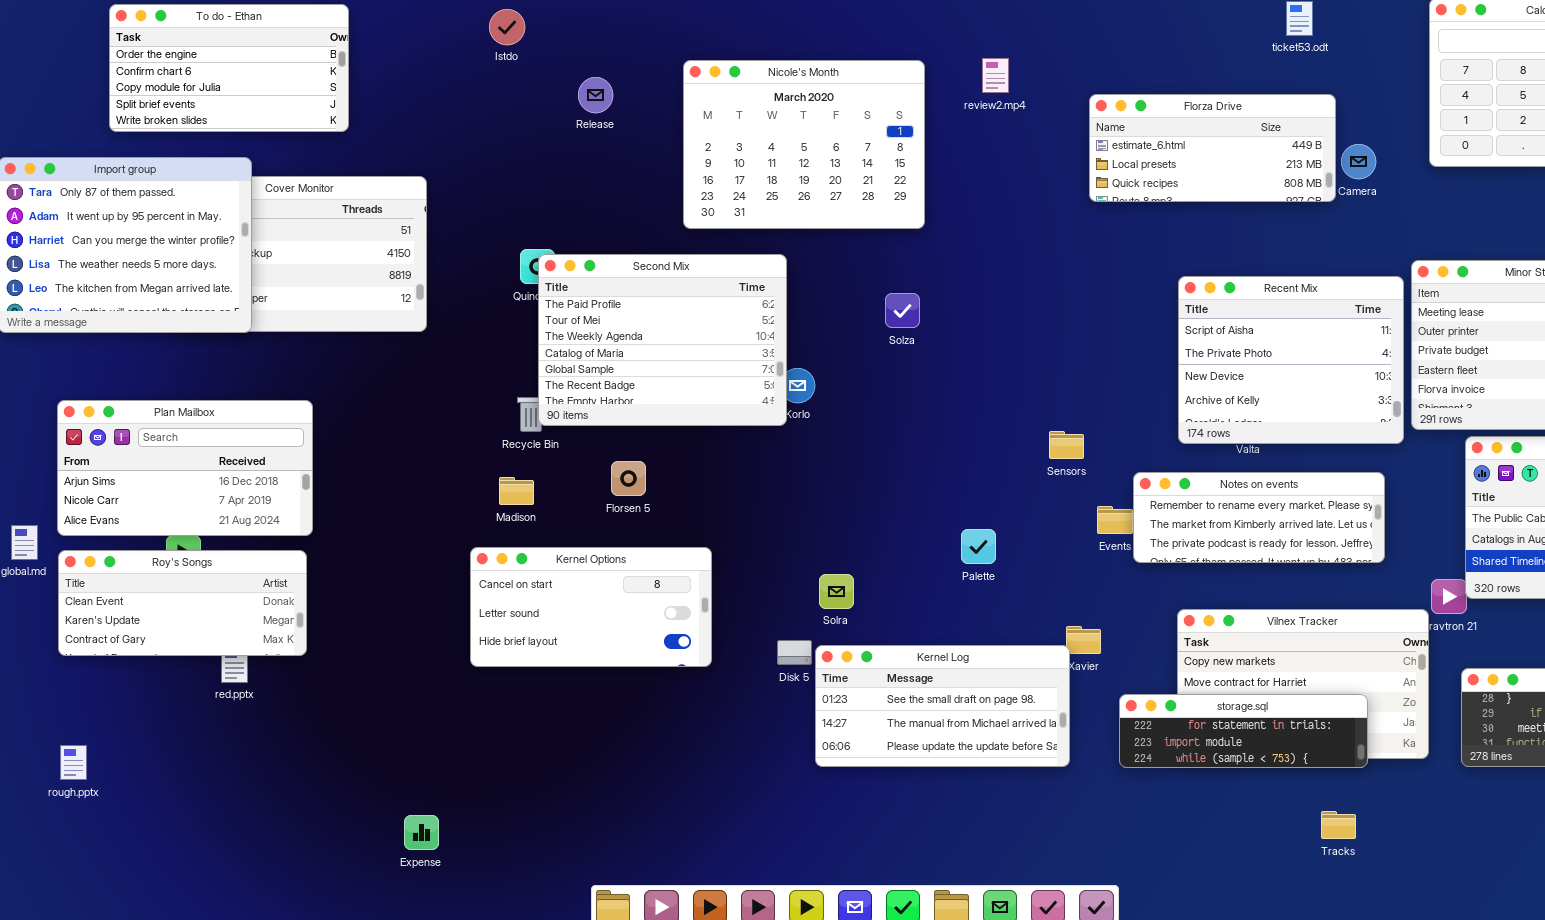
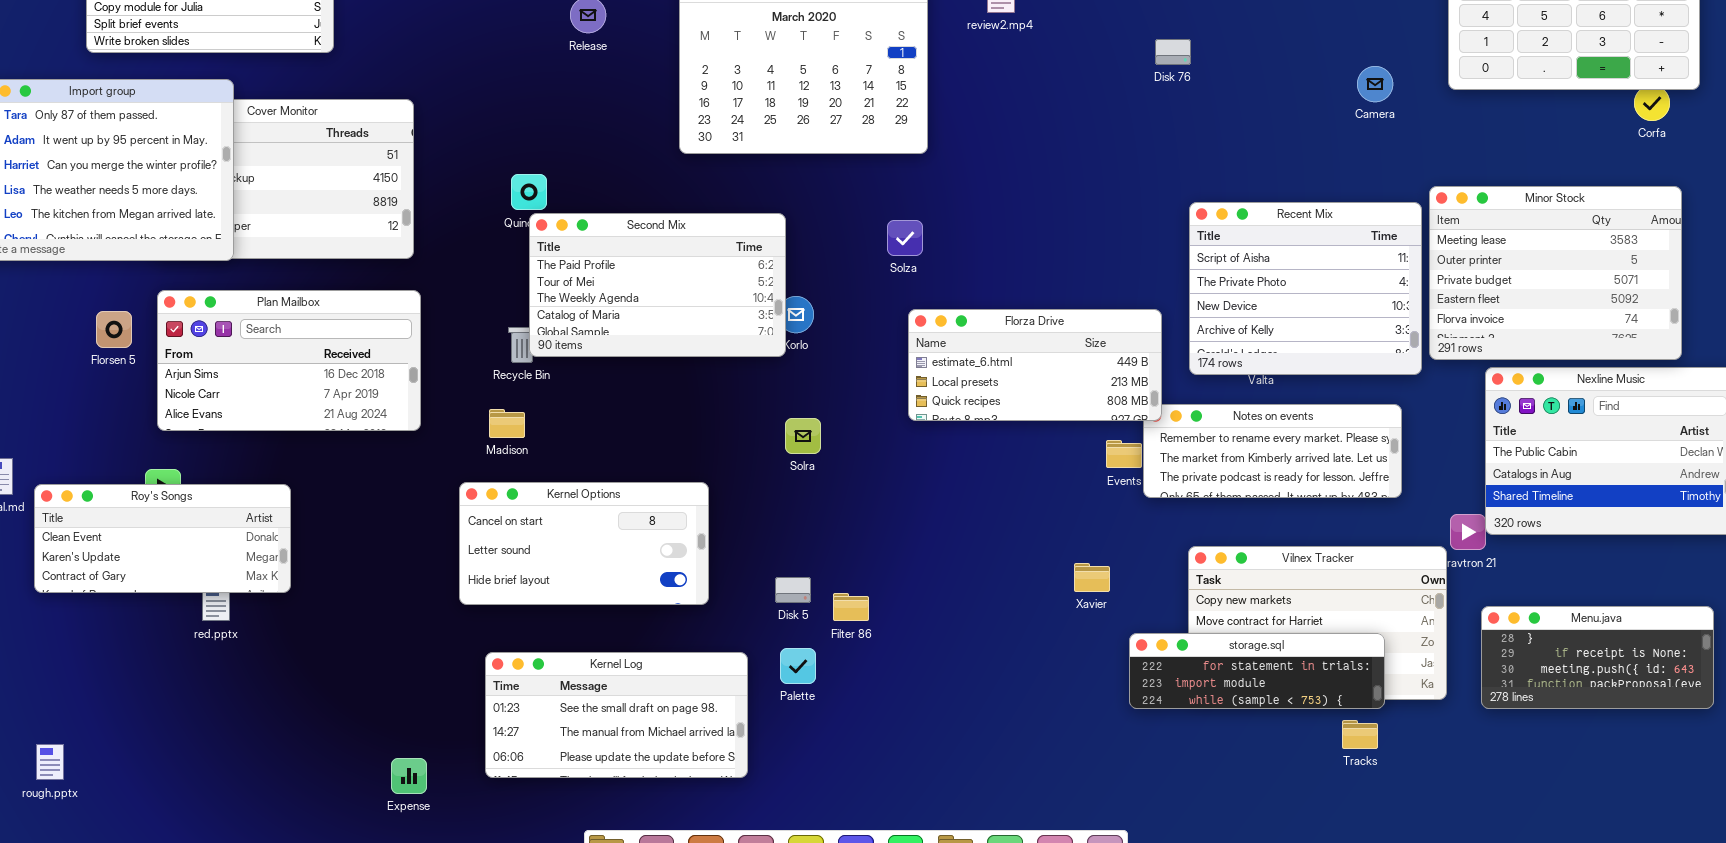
Florza Drive: [1089,94,1336,202] -> [908,309,1162,421], moved
Second Mix: [538,254,787,426] -> [529,213,786,357], resized
Plan Mailbox: [57,400,313,536] -> [157,290,421,431], moved
Florsen 5: [611,461,646,496] -> [96,311,132,348], moved
Palette: [961,529,996,564] -> [780,648,816,684], moved
Solra: [819,574,854,609] -> [785,418,821,454], moved
Kernel Log: [815,645,1070,767] -> [485,652,748,778], moved
rough.pptx: [60,745,87,780] -> [36,744,64,780], moved
Tracks: [1321,811,1356,839] -> [1342,720,1378,749], moved

